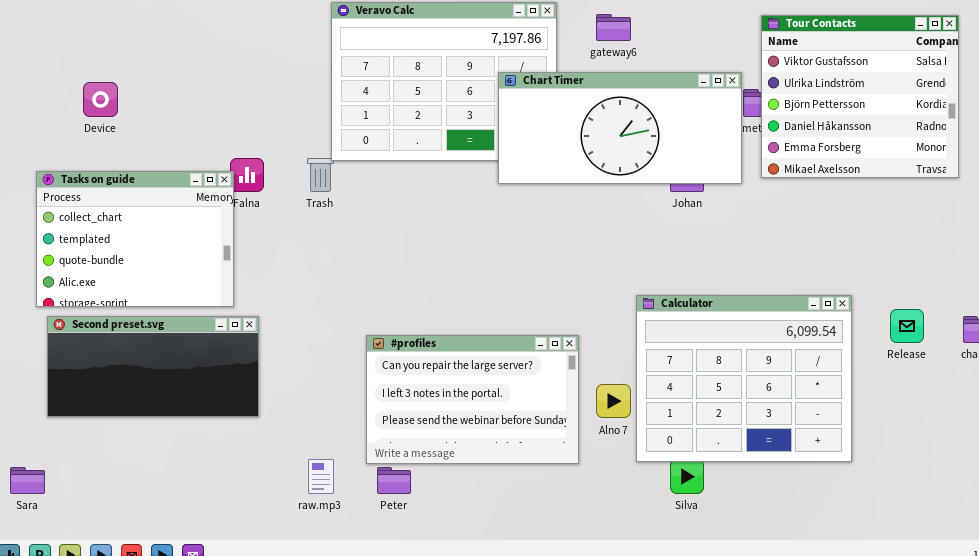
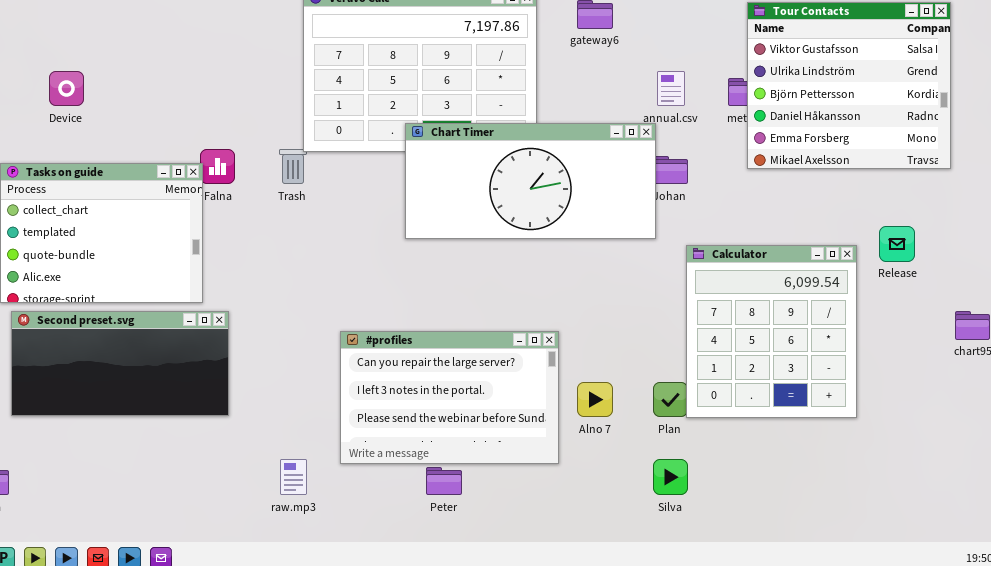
Chart Timer: [498,72,742,184] -> [405,123,656,239], moved
Calculator: [636,295,852,462] -> [686,245,857,418], moved, resized
Release: [890,309,924,343] -> [879,226,915,262], moved
Peter: [377,467,411,494] -> [426,467,462,495], moved

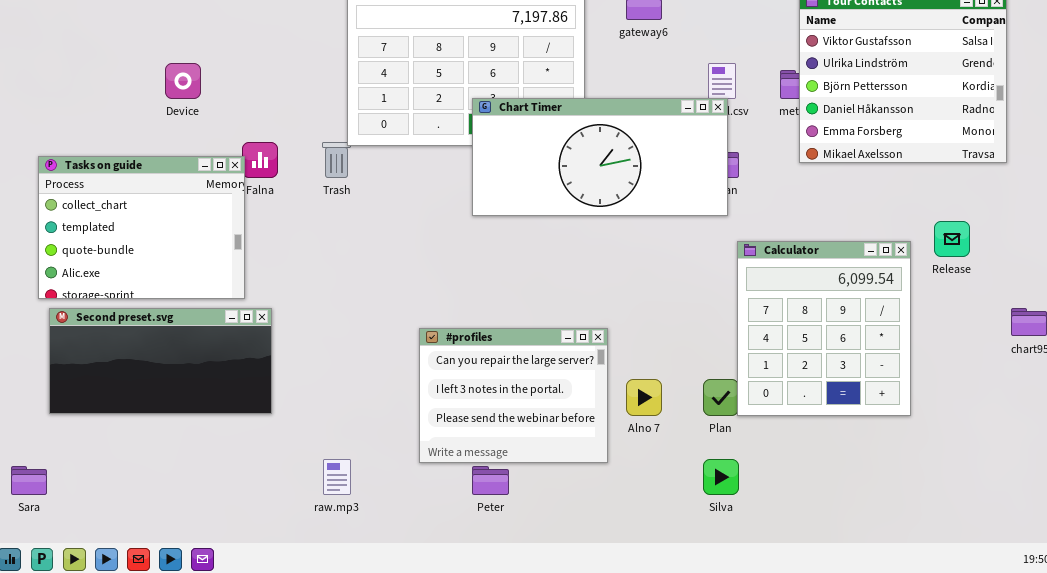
Device: [49,71,84,106] -> [165,63,201,99], moved
Chart Timer: [405,123,656,239] -> [472,98,728,216], moved
#profiles: [340,331,559,464] -> [419,328,608,463], resized

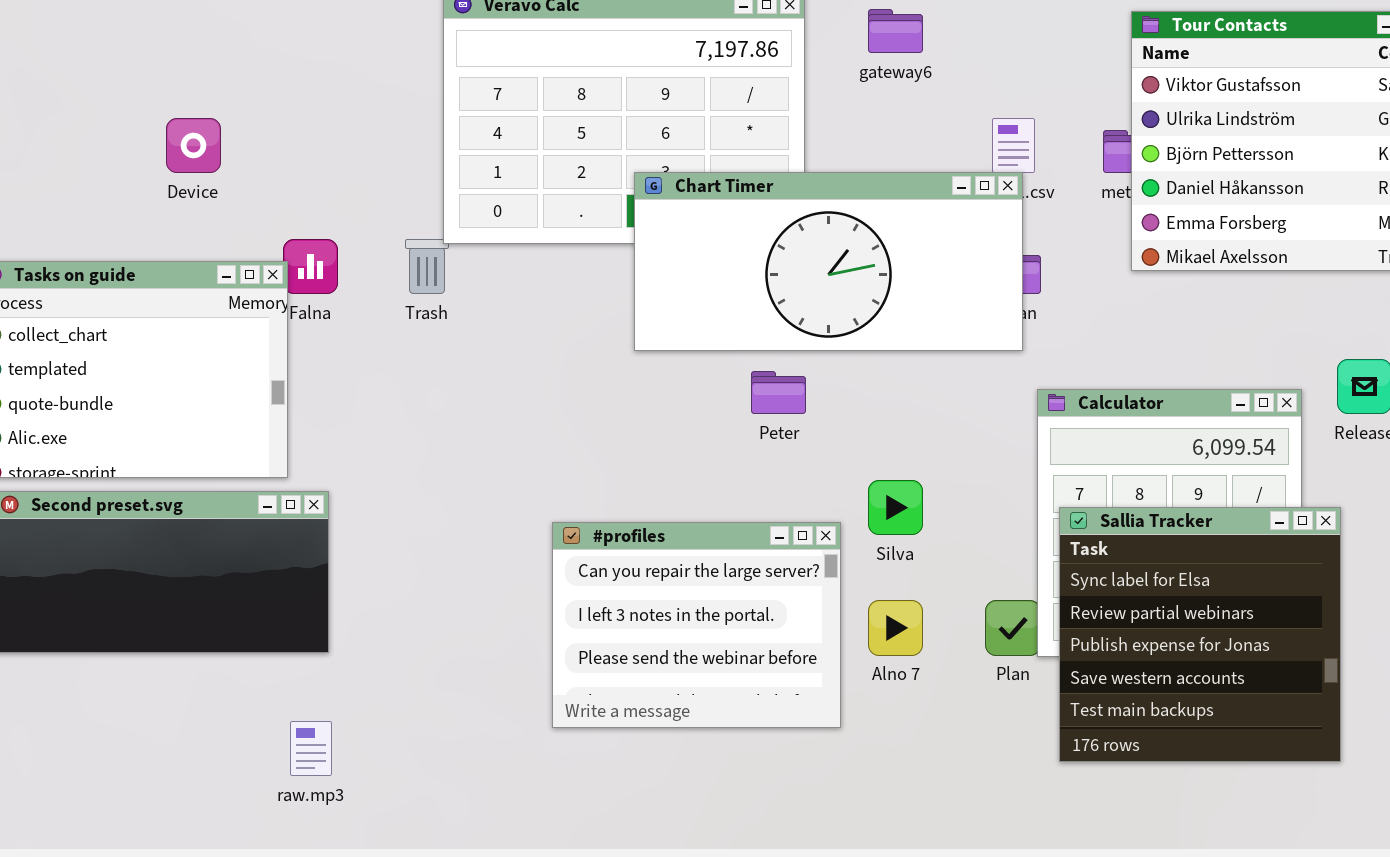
Sallia Tracker: none -> [1059,507,1341,762], opened
raw.mp3: [323,459,351,495] -> [290,721,332,776], moved
Silva: [703,459,739,495] -> [868,480,923,535], moved
Peter: [472,466,509,495] -> [751,371,806,414], moved

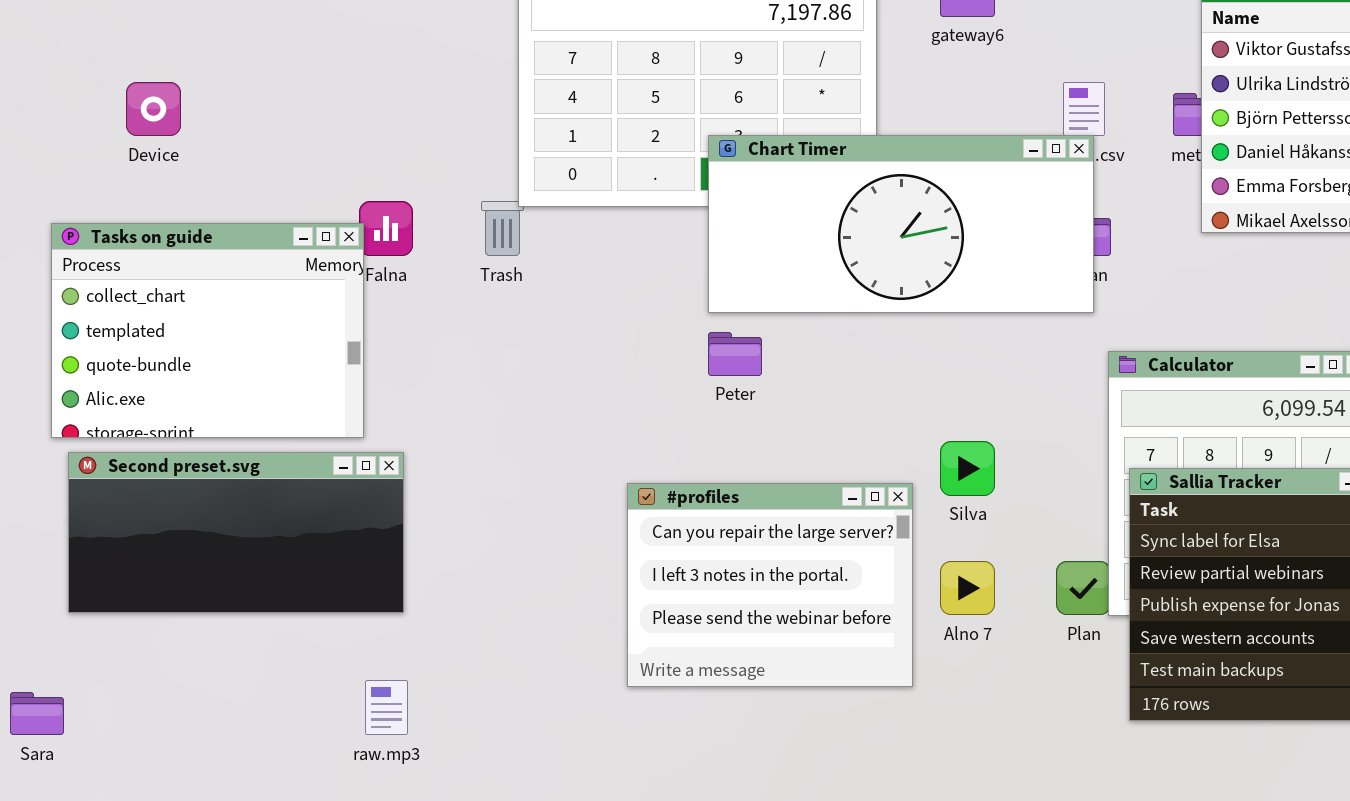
Device: [166,118,221,173] -> [126,82,181,136], moved
Peter: [751,371,806,414] -> [708,332,762,376], moved

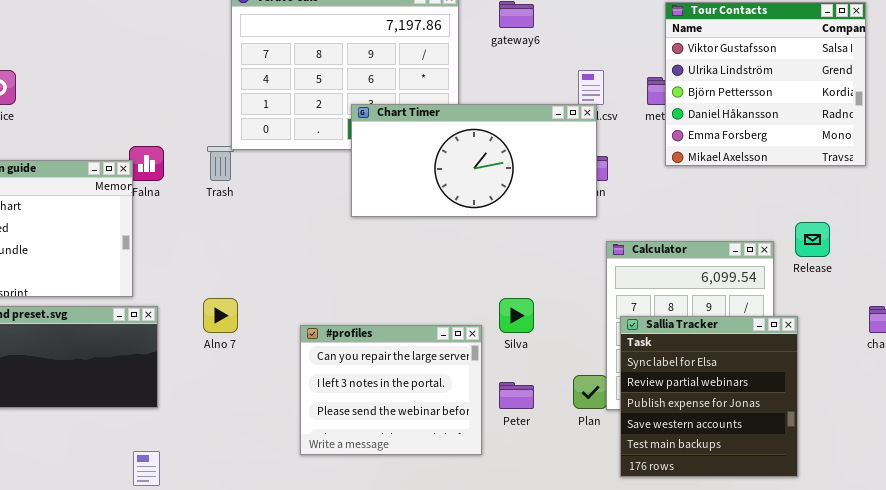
Peter: [708,332,762,376] -> [499,382,534,409], moved
Alno 7: [940,561,995,615] -> [203,298,238,333], moved

